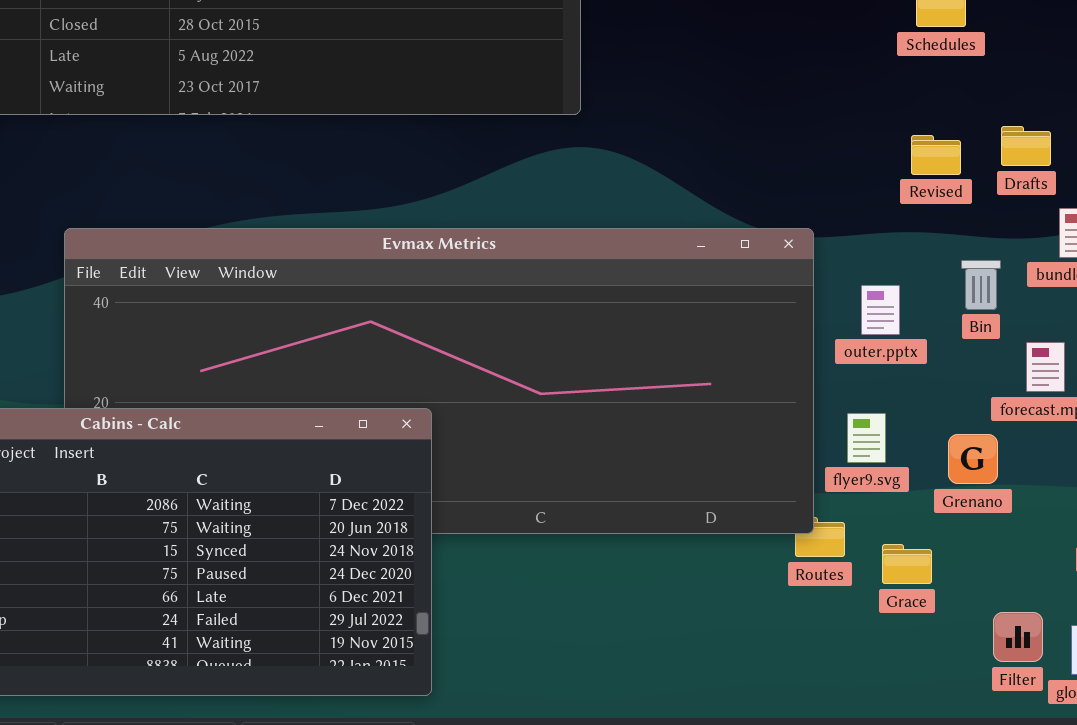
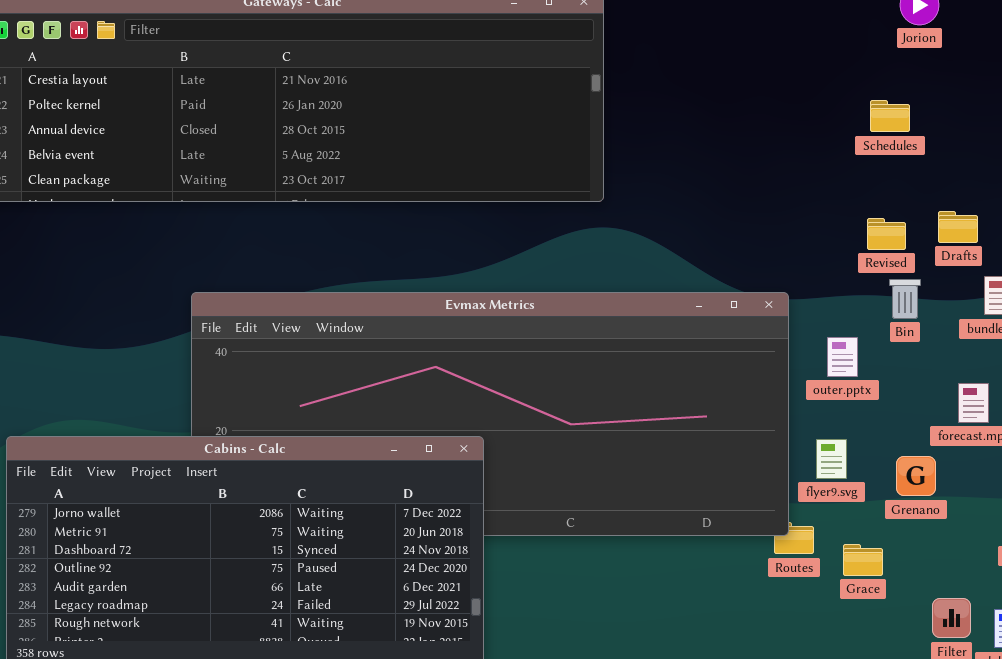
Bin: [961,260,1001,310] -> [889,279,921,319], moved

